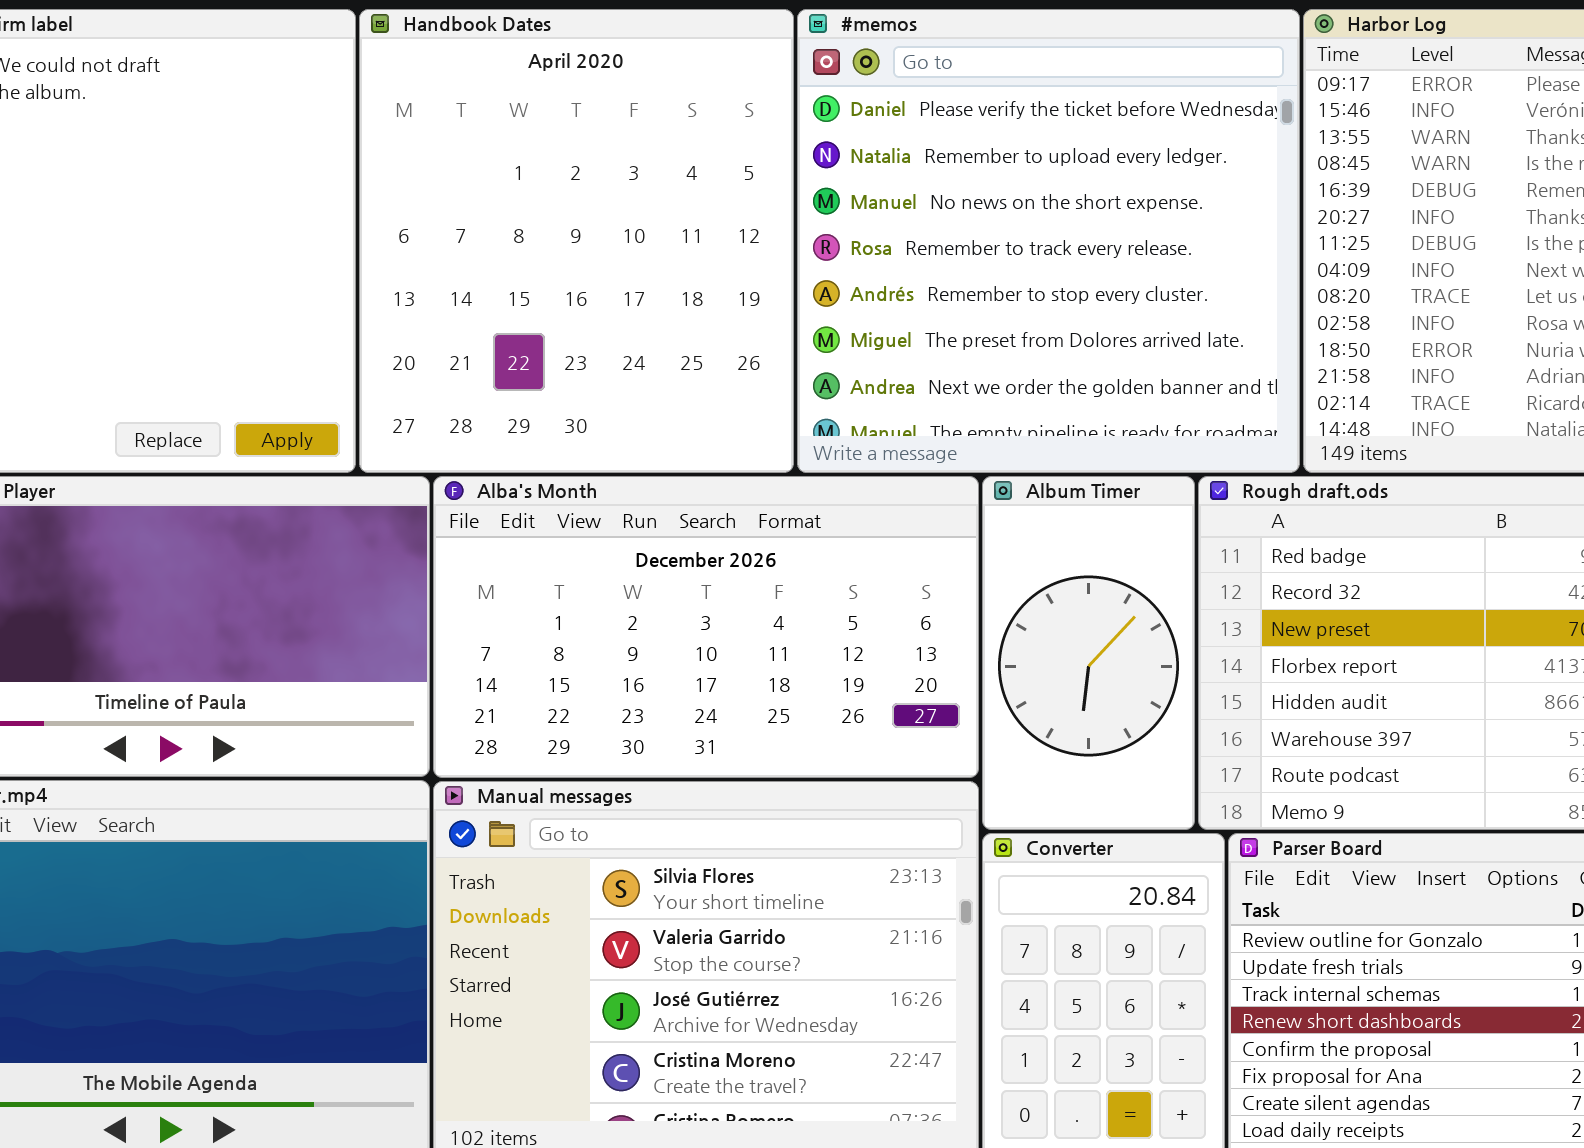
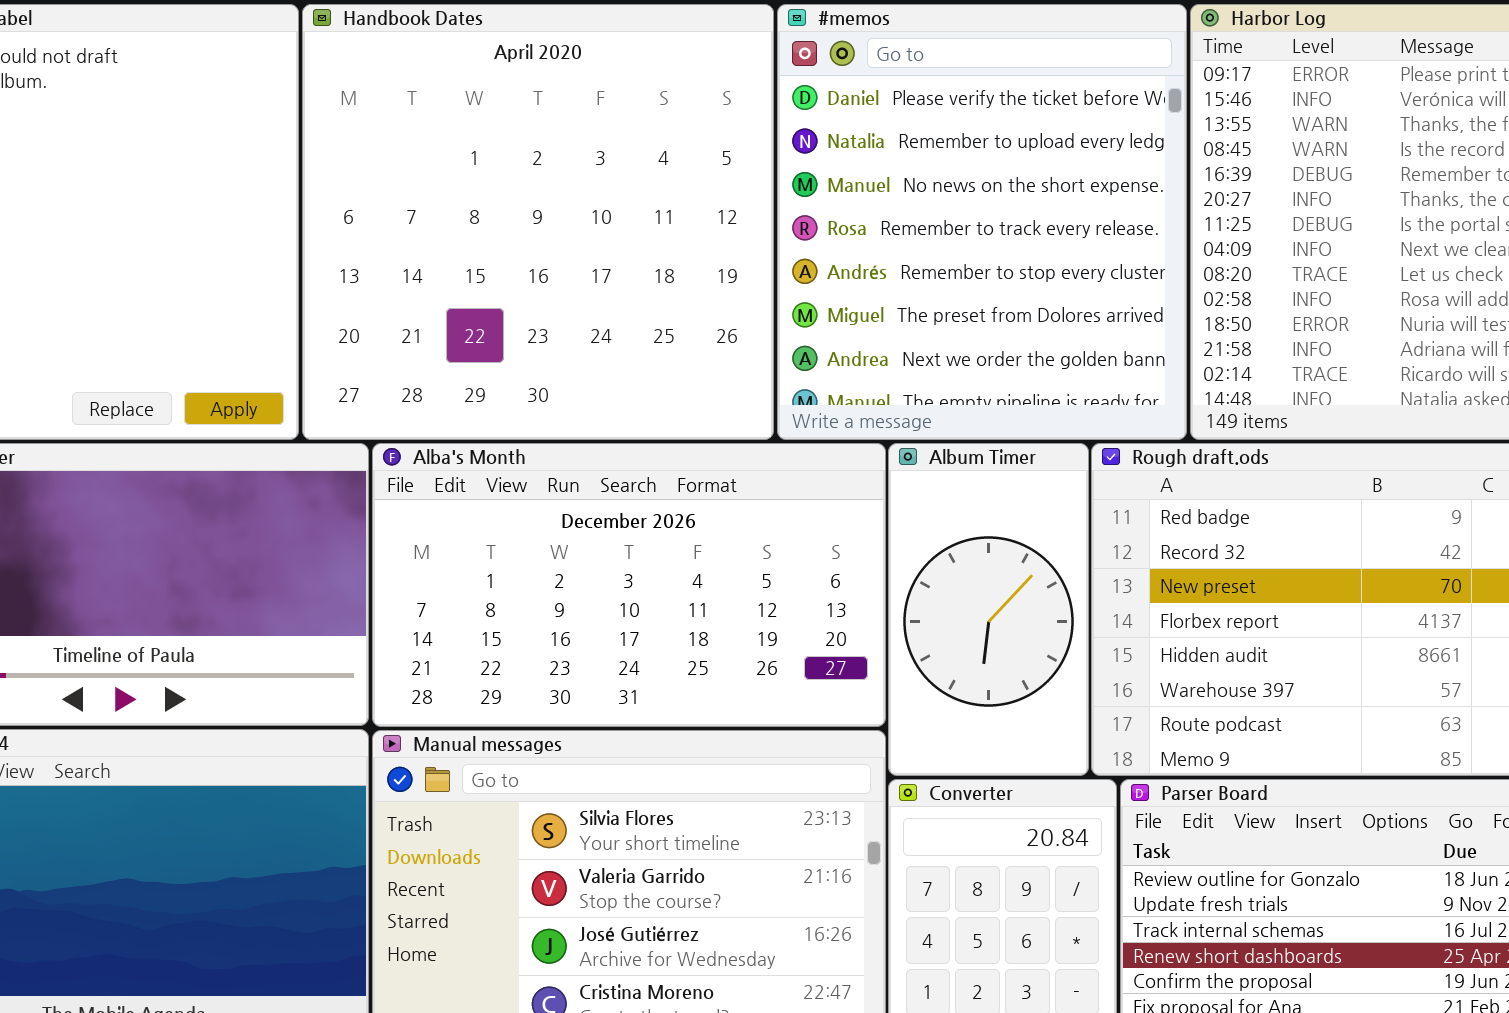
Handbook Dates: [359,9,794,473] -> [302,4,774,440], resized
#memos: [797,9,1300,473] -> [777,4,1187,440], resized

